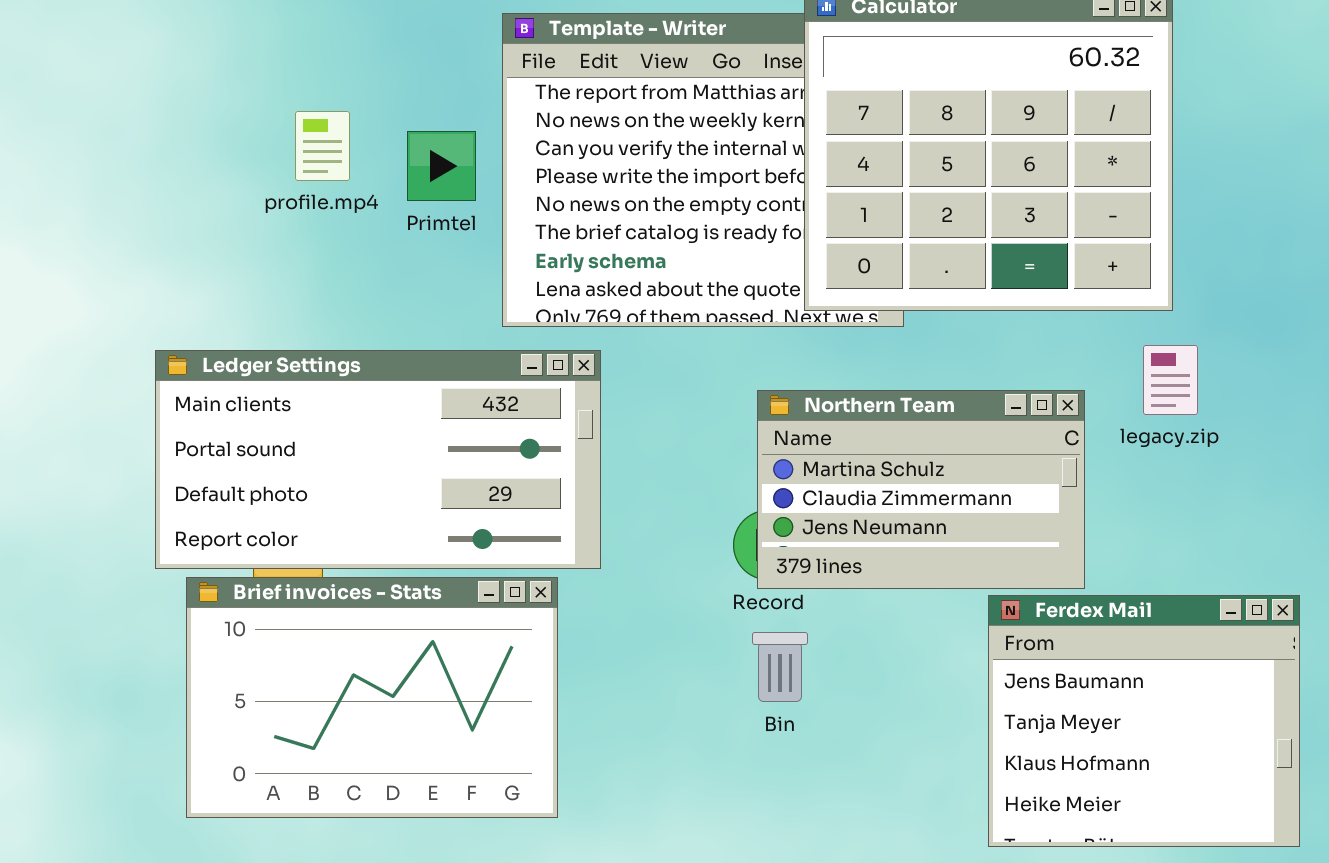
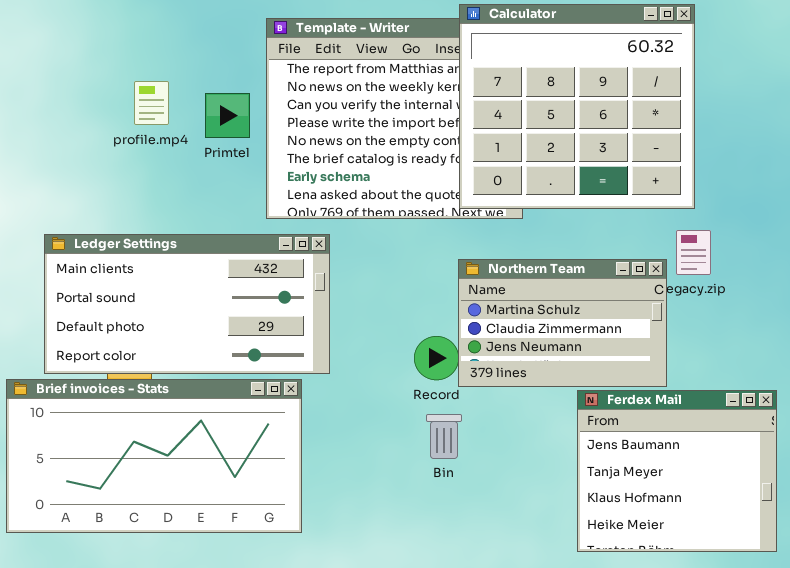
Northern Team: [757,390,1085,589] -> [458,259,667,387], moved
Brief invoices - Stats: [186,577,558,818] -> [6,379,302,533], resized

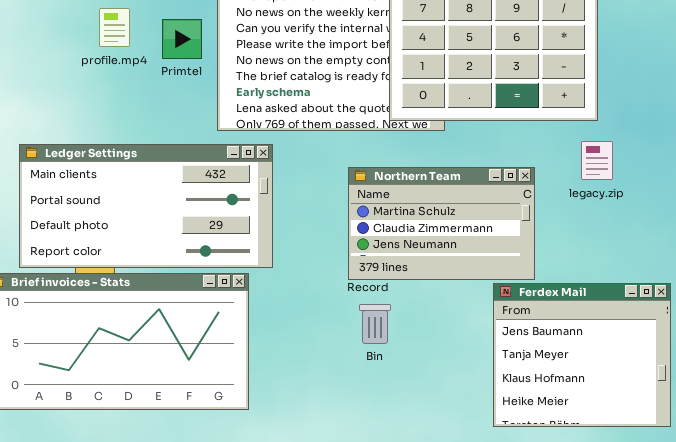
Northern Team: [458,259,667,387] -> [348,167,535,280], moved

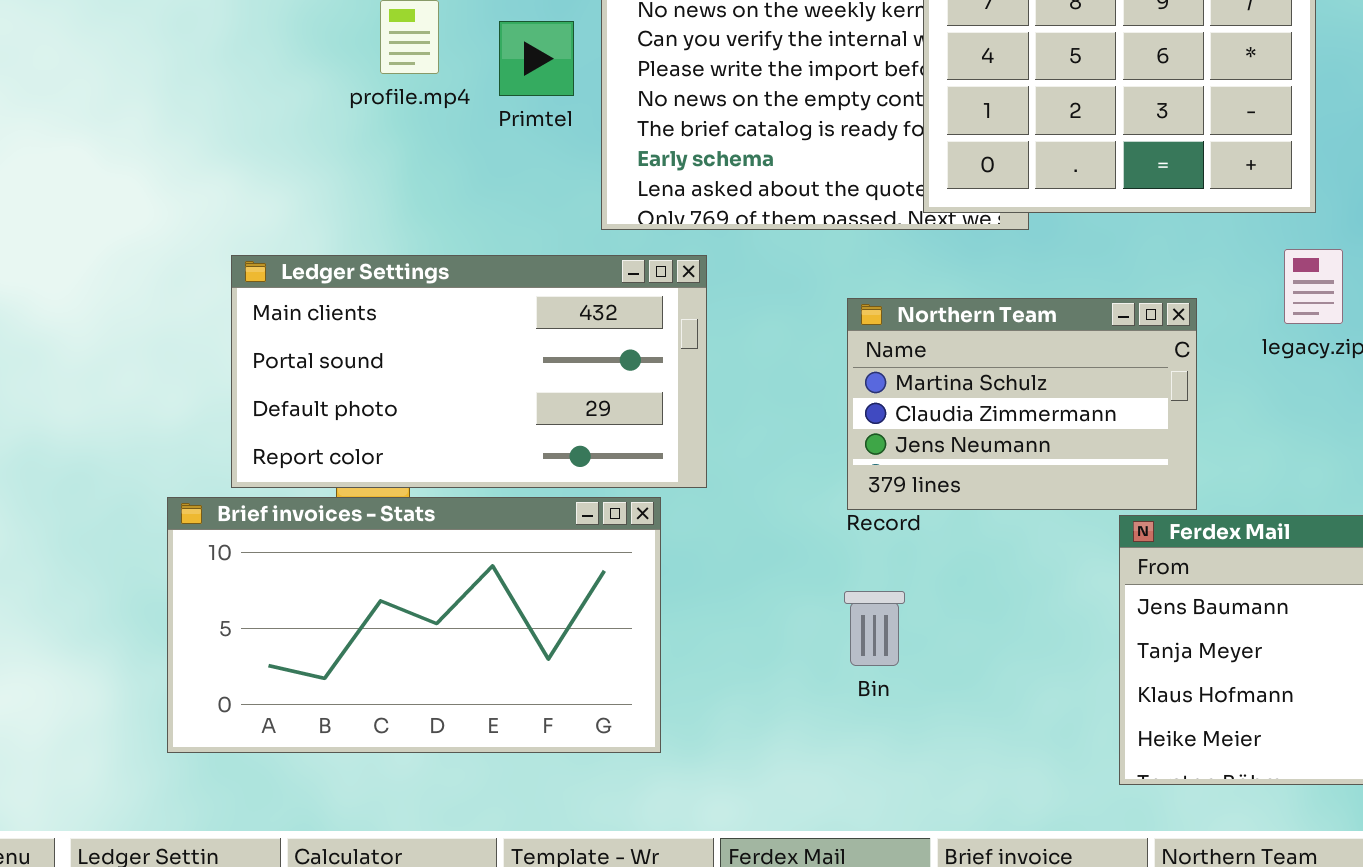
Bin: [359,304,391,344] -> [844,591,905,666], moved

